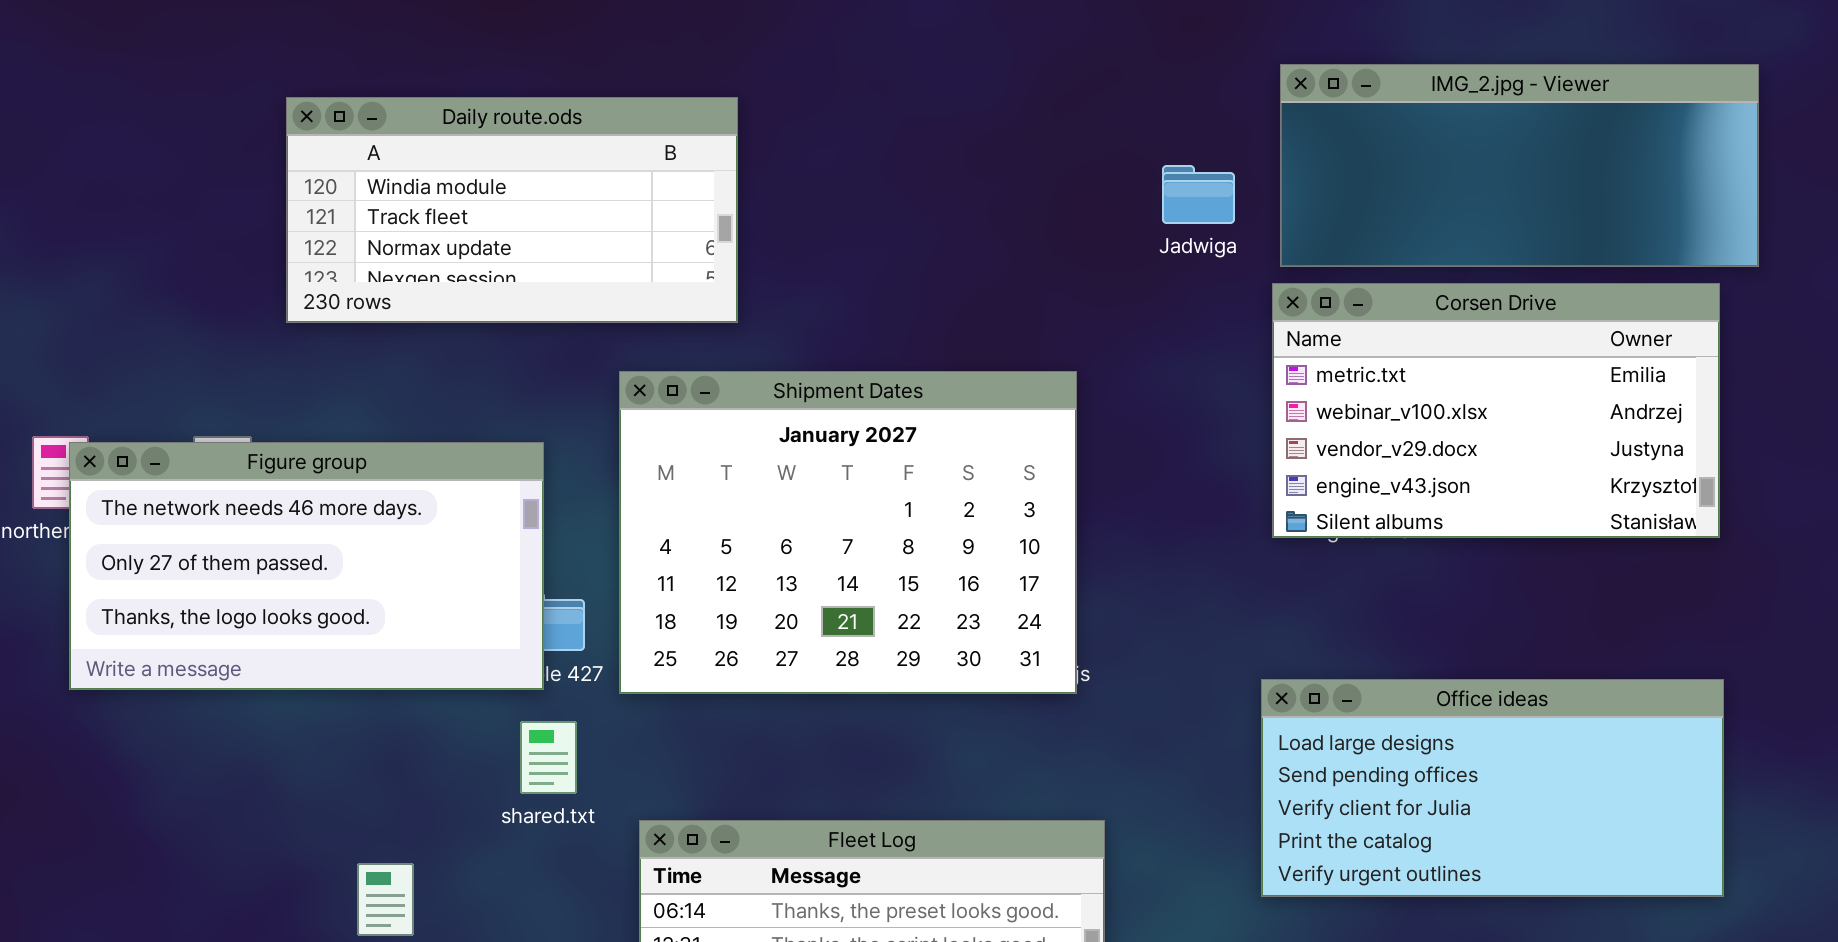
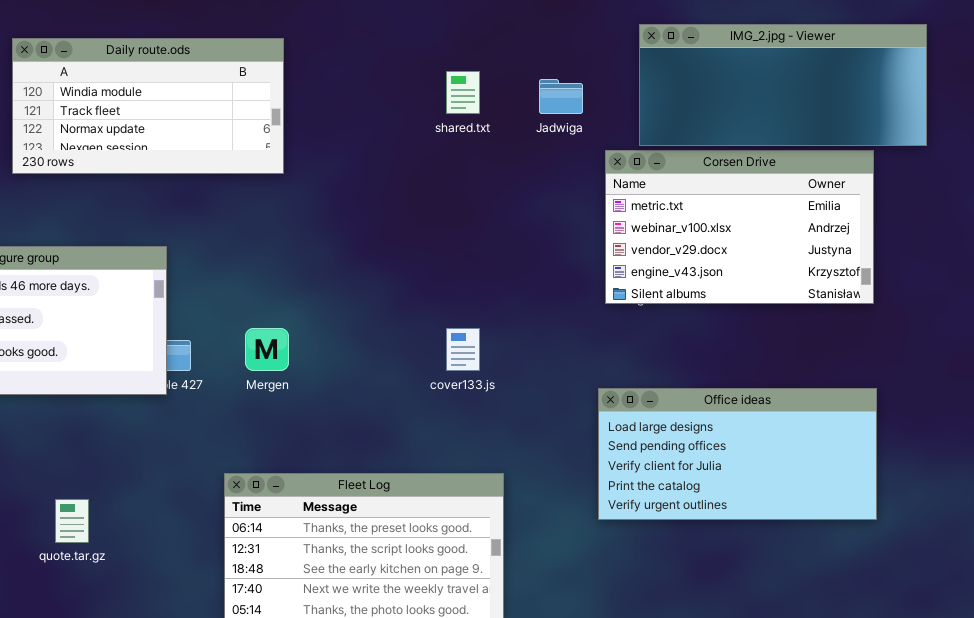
IMG_2.jpg - Viewer: [1280,64,1759,267] -> [639,24,927,146], moved
Shipment Dates: [619,371,1077,694] -> none, closed
shared.txt: [520,721,577,794] -> [446,71,480,114], moved

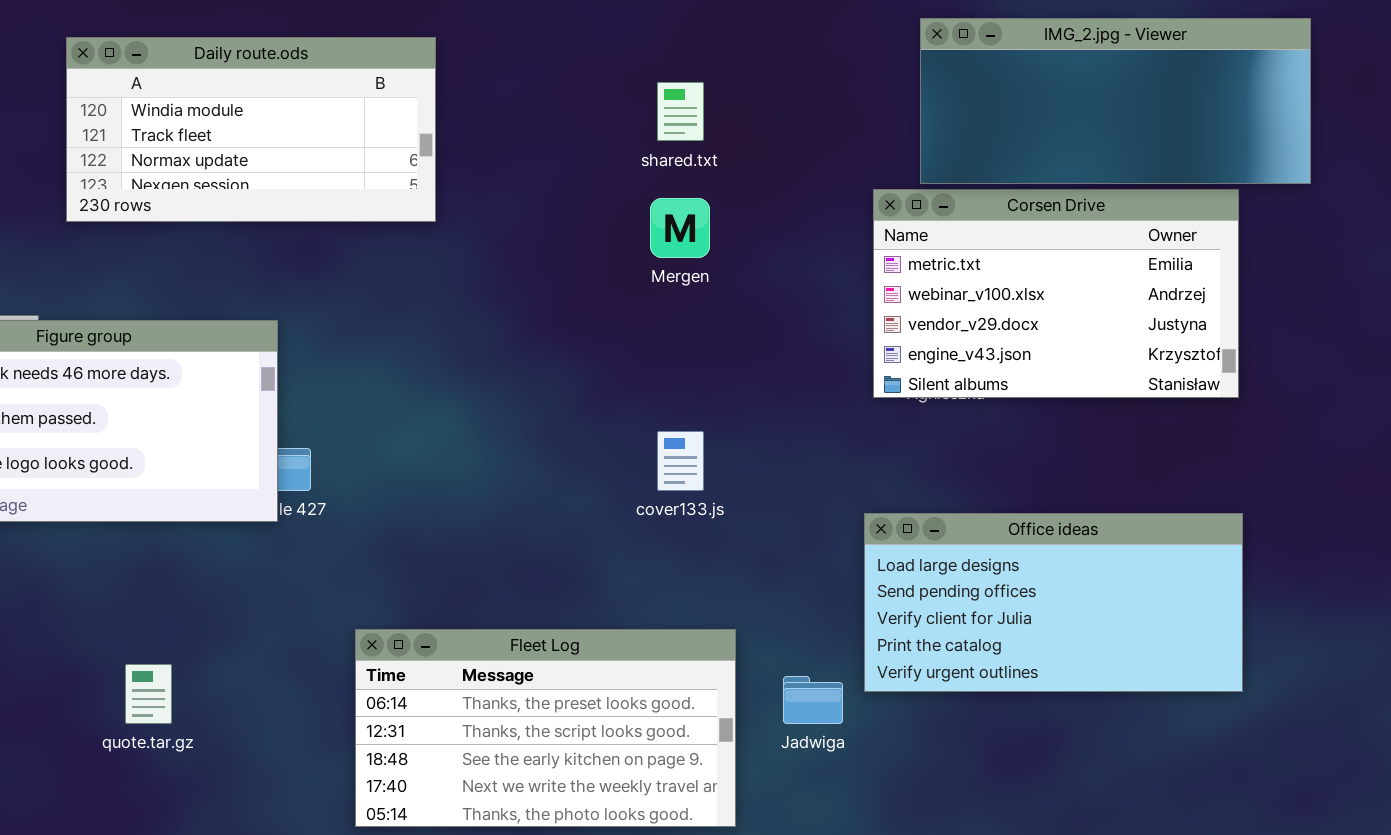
Jadwiga: [539,79,583,114] -> [783,676,843,724], moved
Mergen: [245,328,289,371] -> [650,198,710,258], moved

